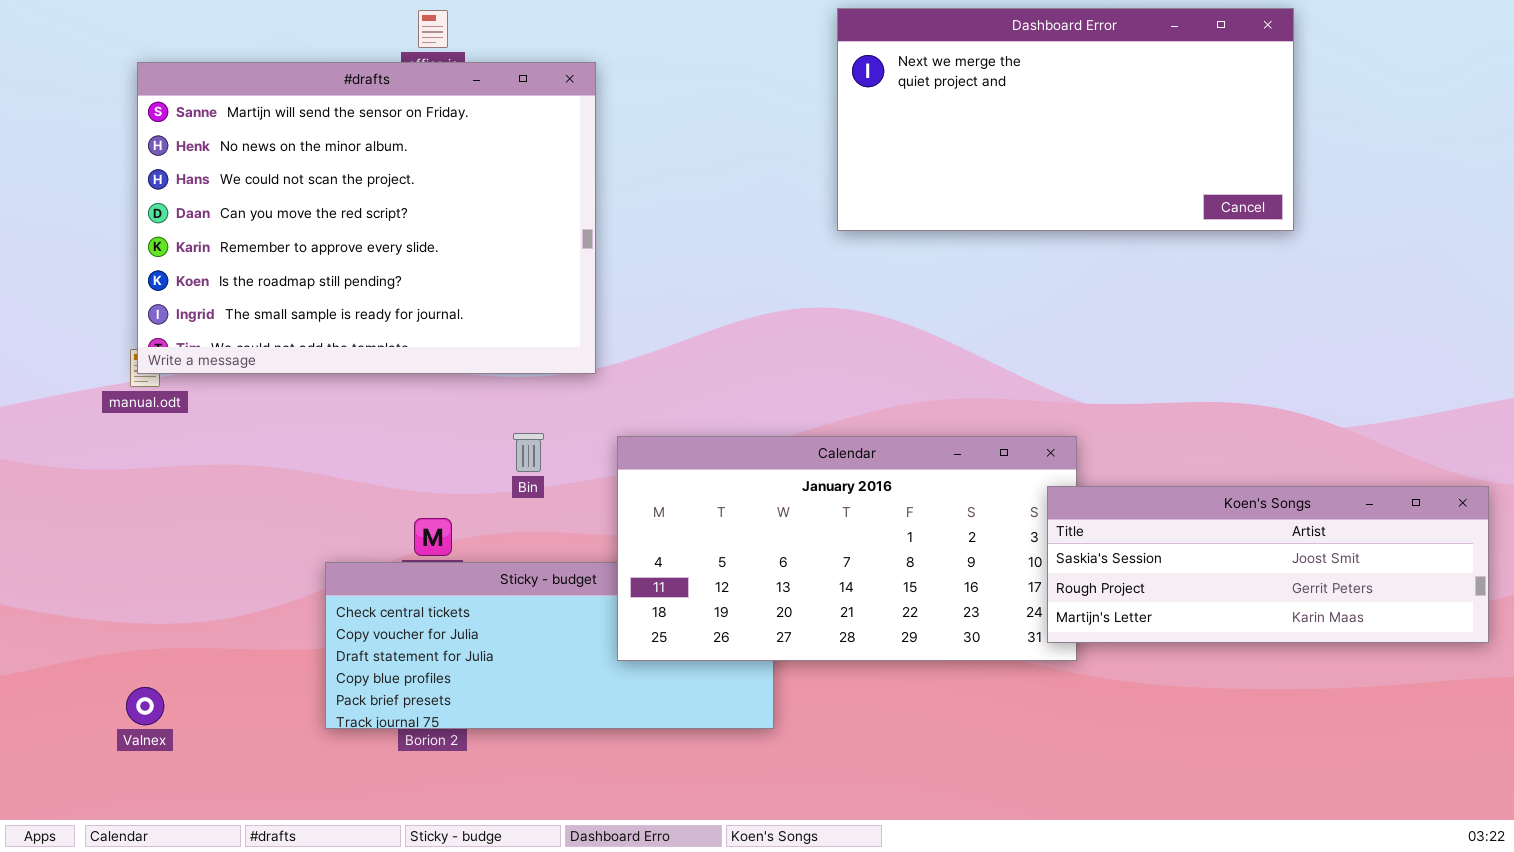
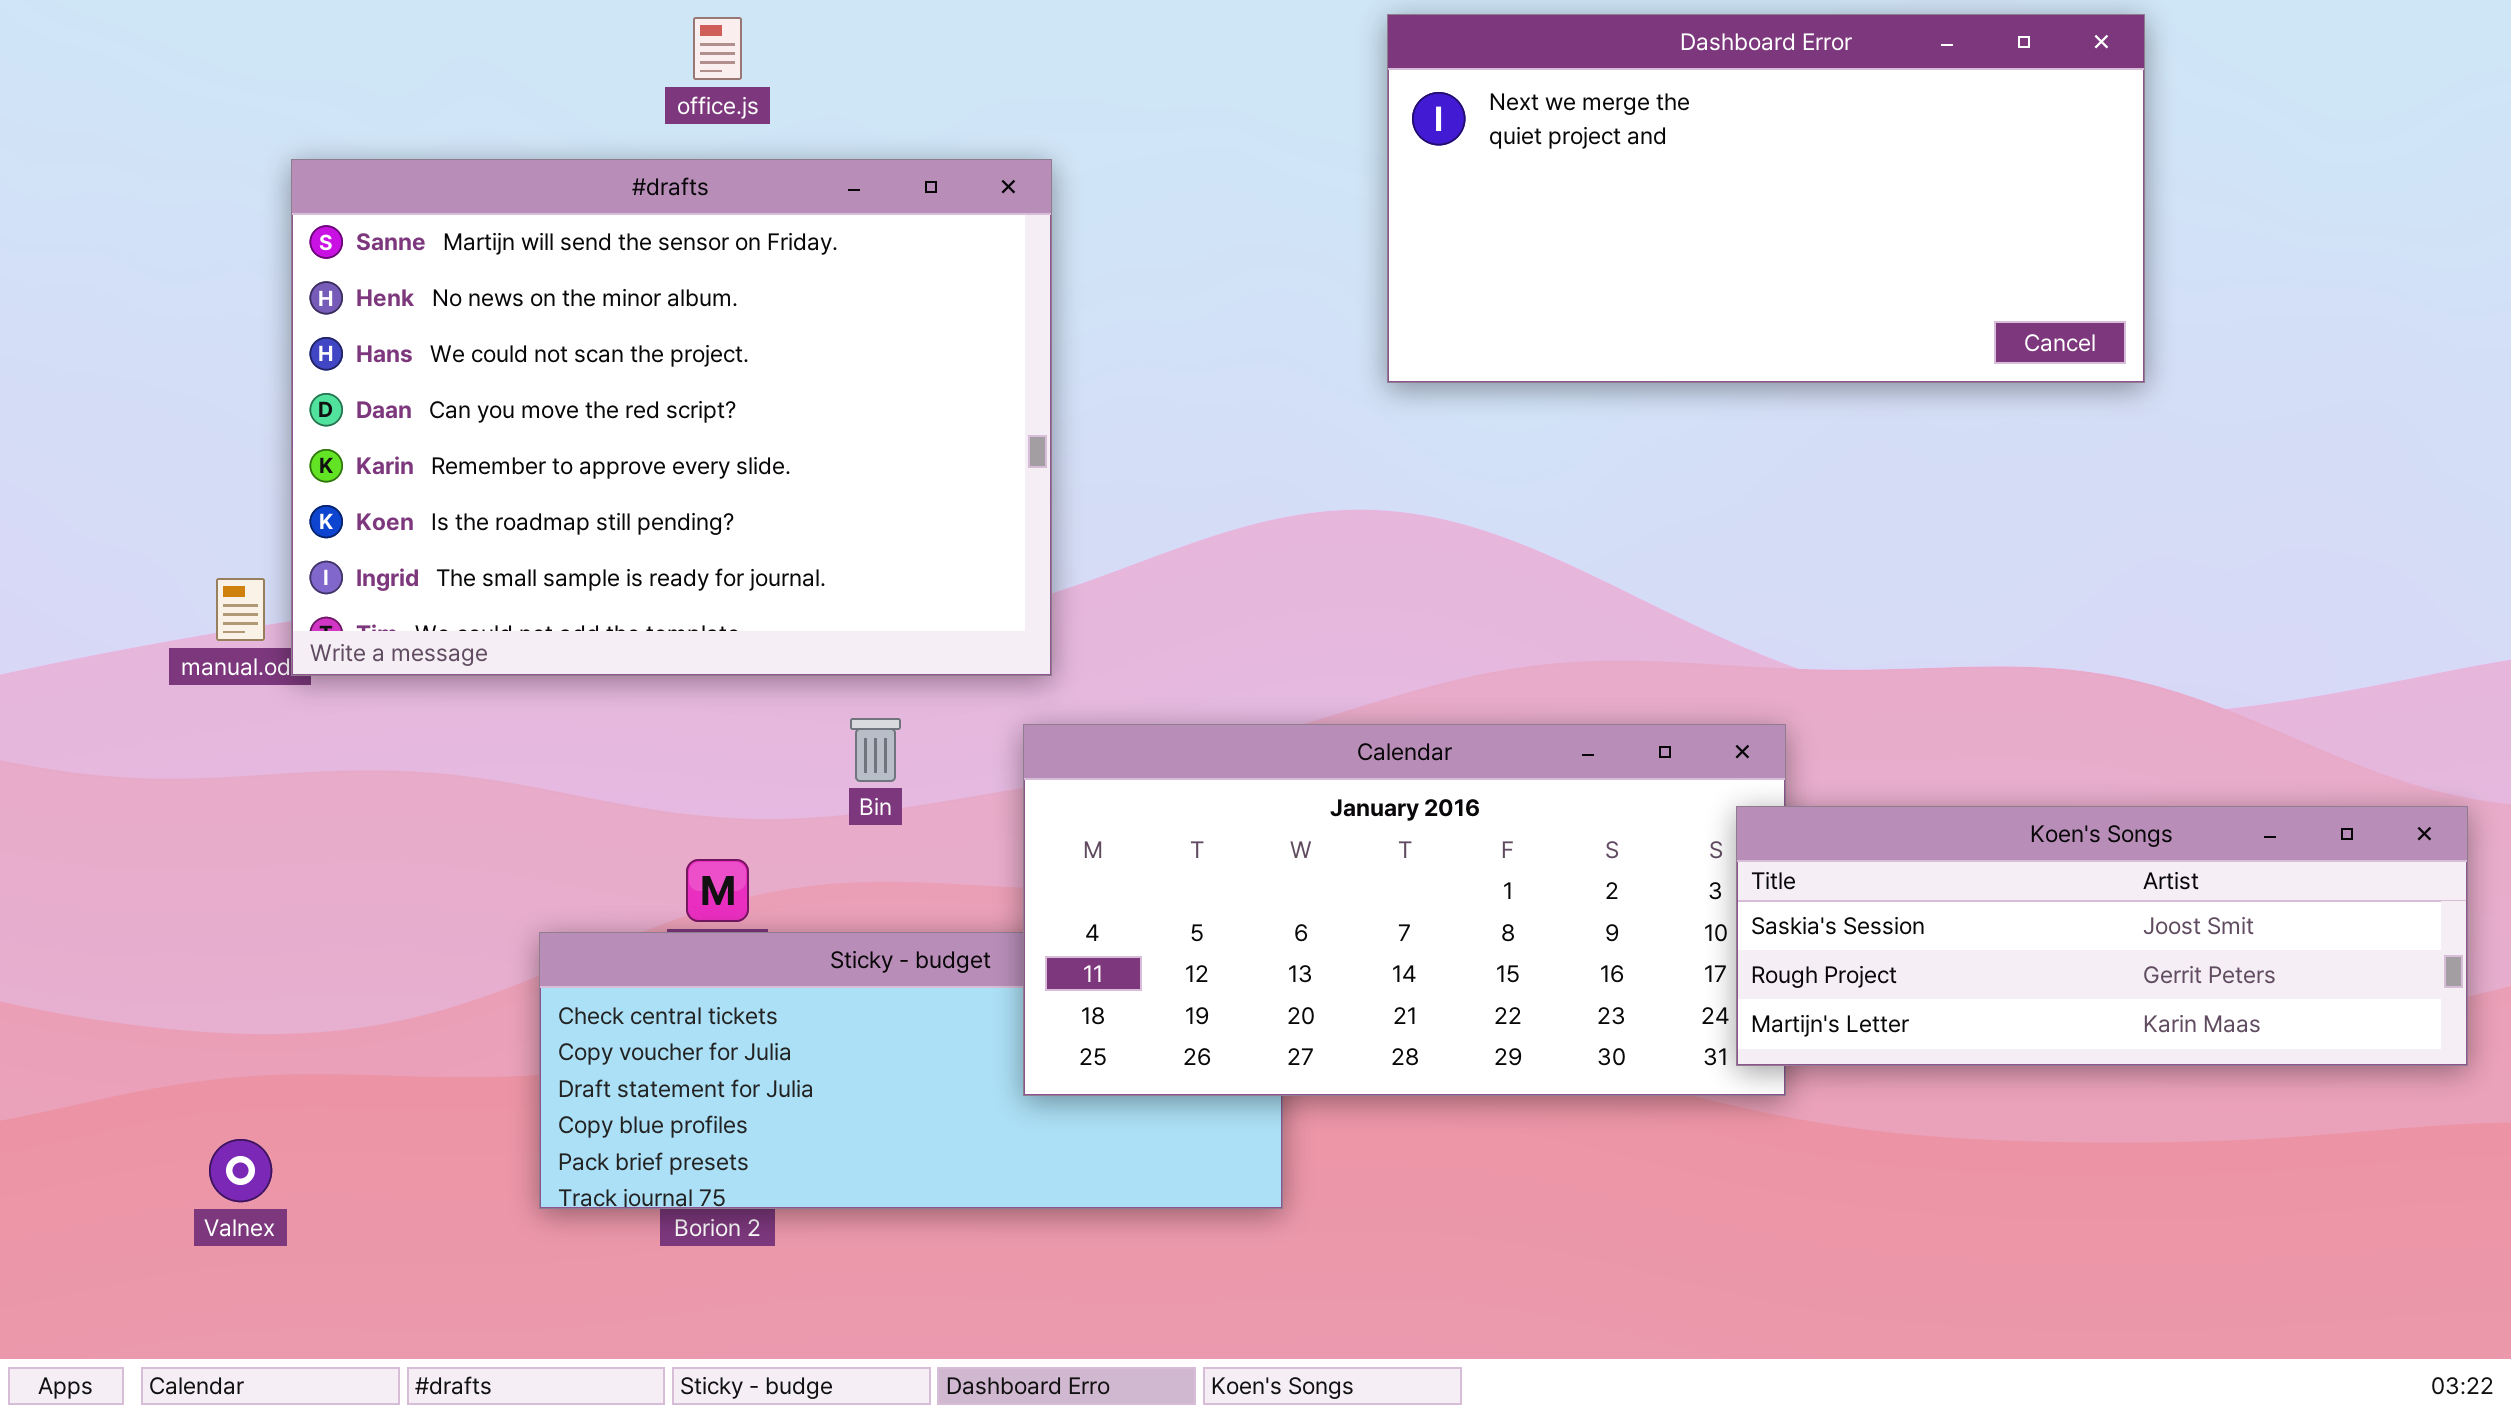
#drafts: [137,62,596,374] -> [291,159,1052,676], moved

